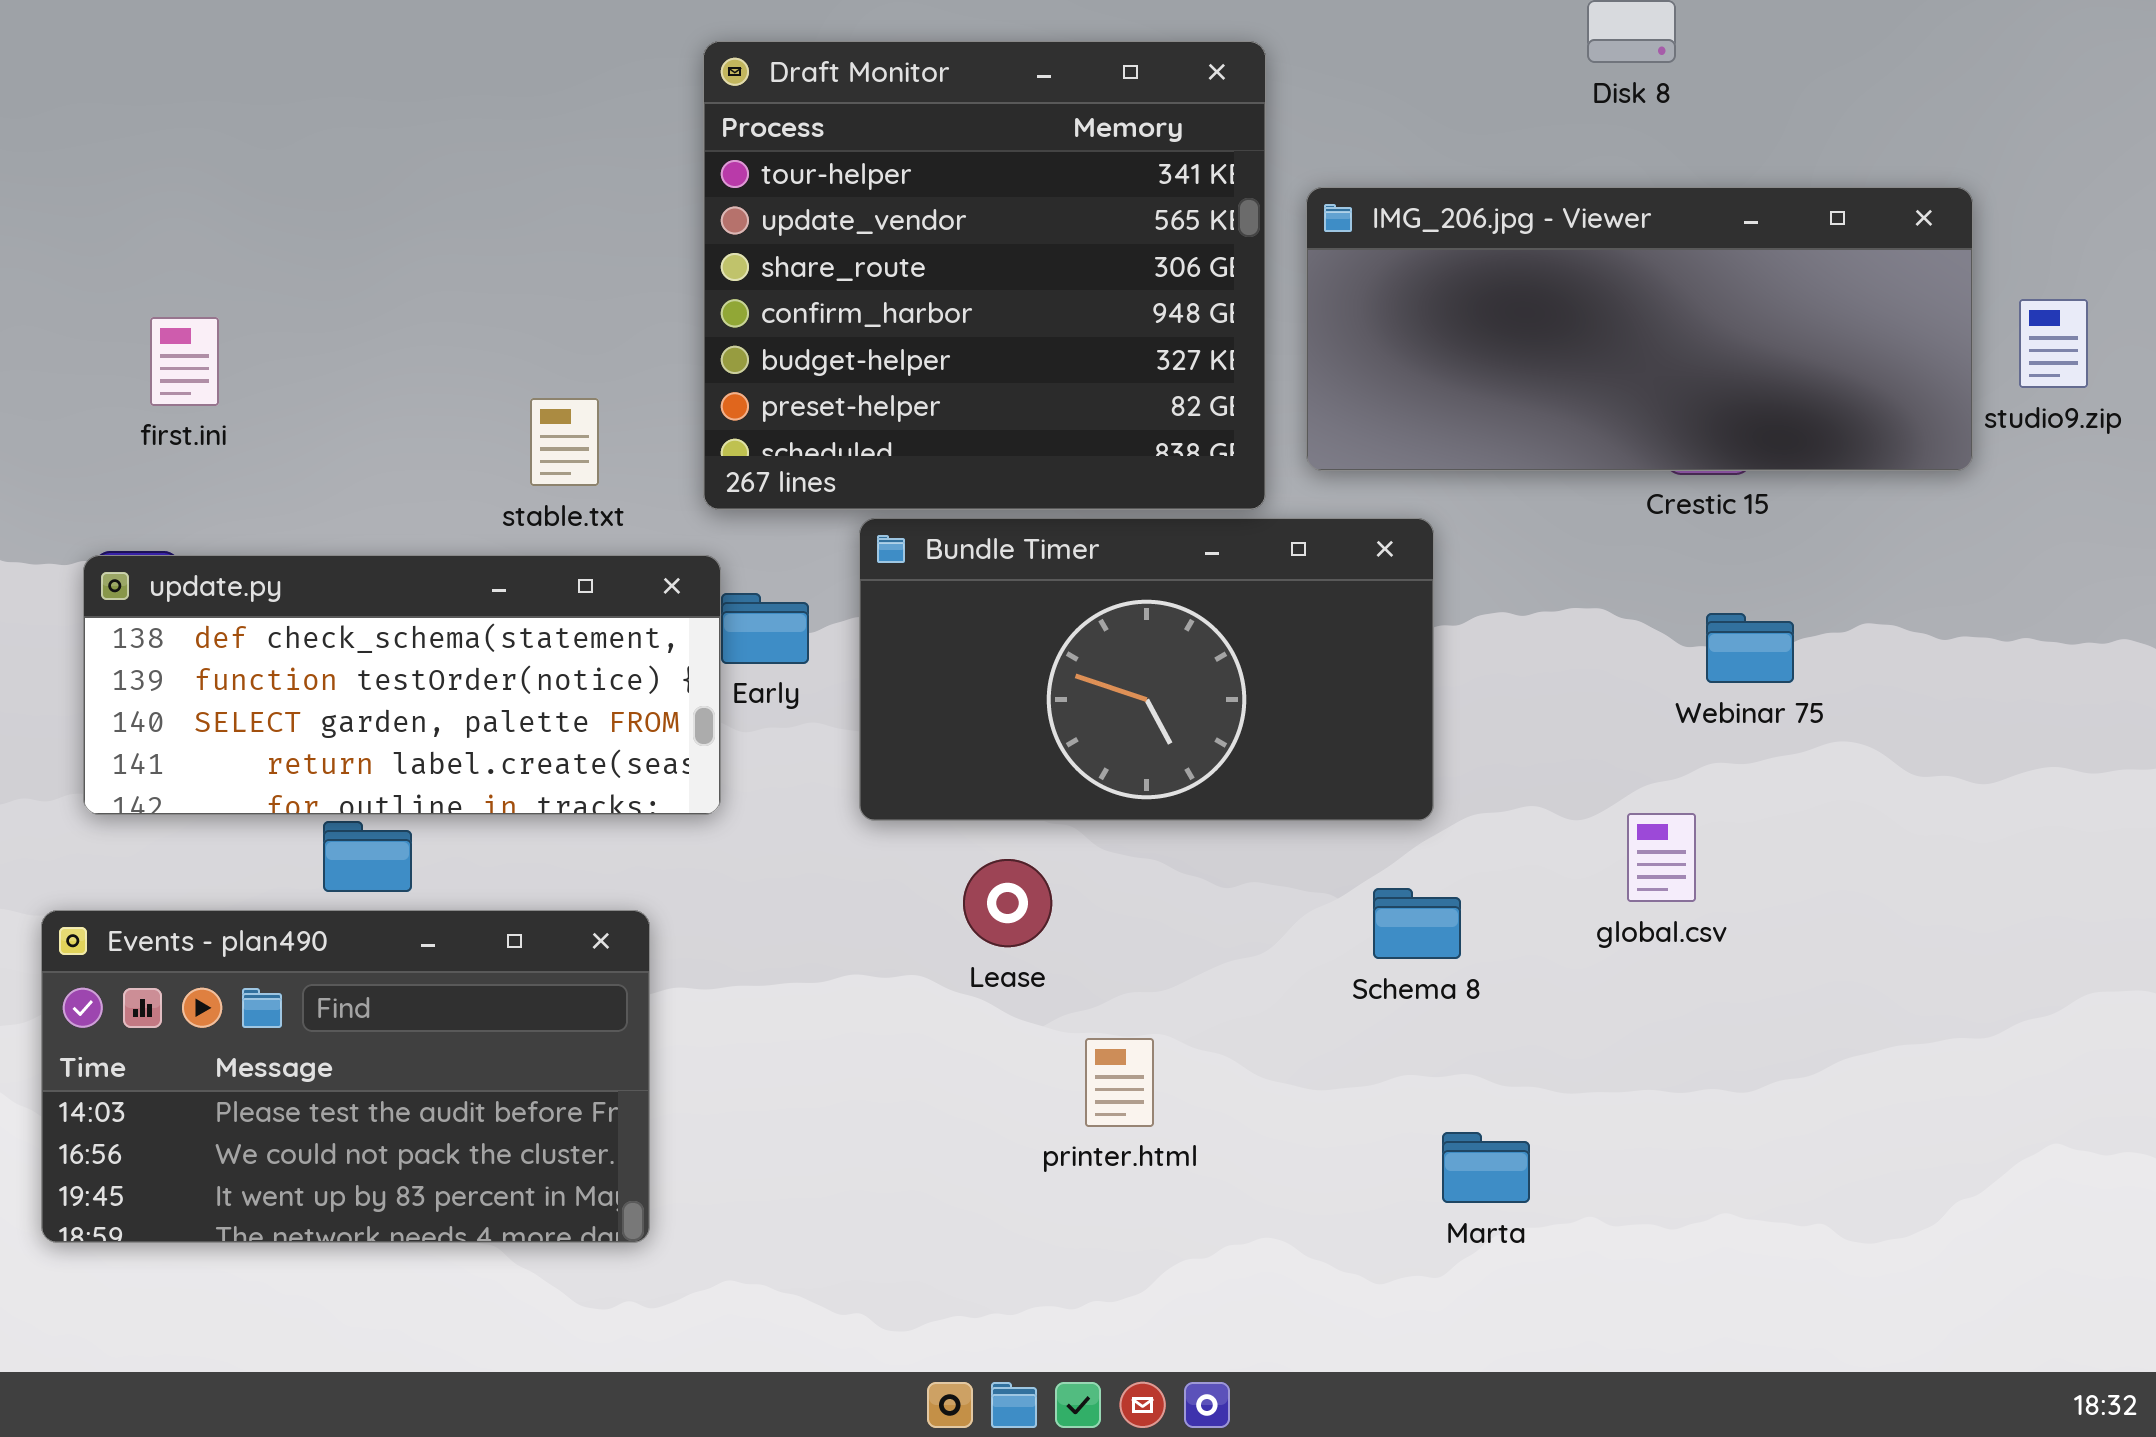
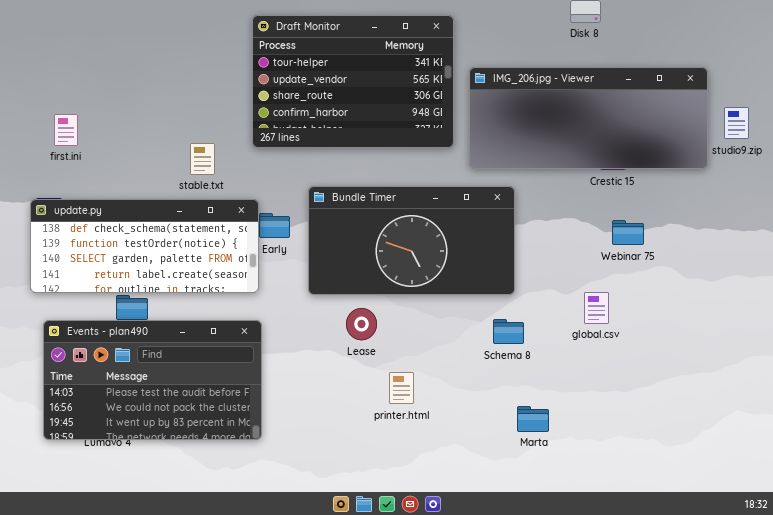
Draft Monitor: [703,41,1266,510] -> [252,15,454,148], resized
Events - plan490: [41,910,650,1243] -> [43,320,262,440], moved

